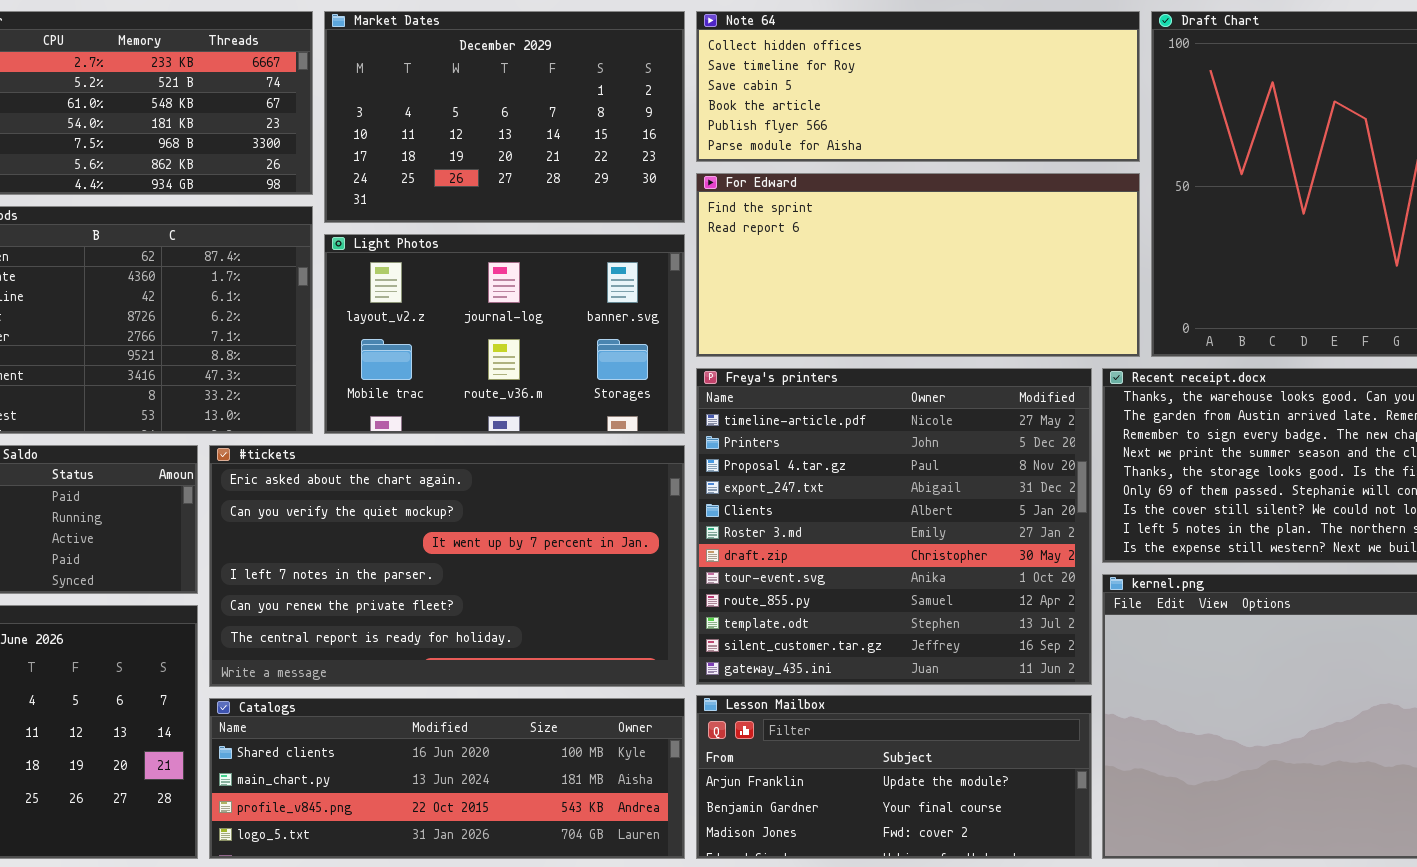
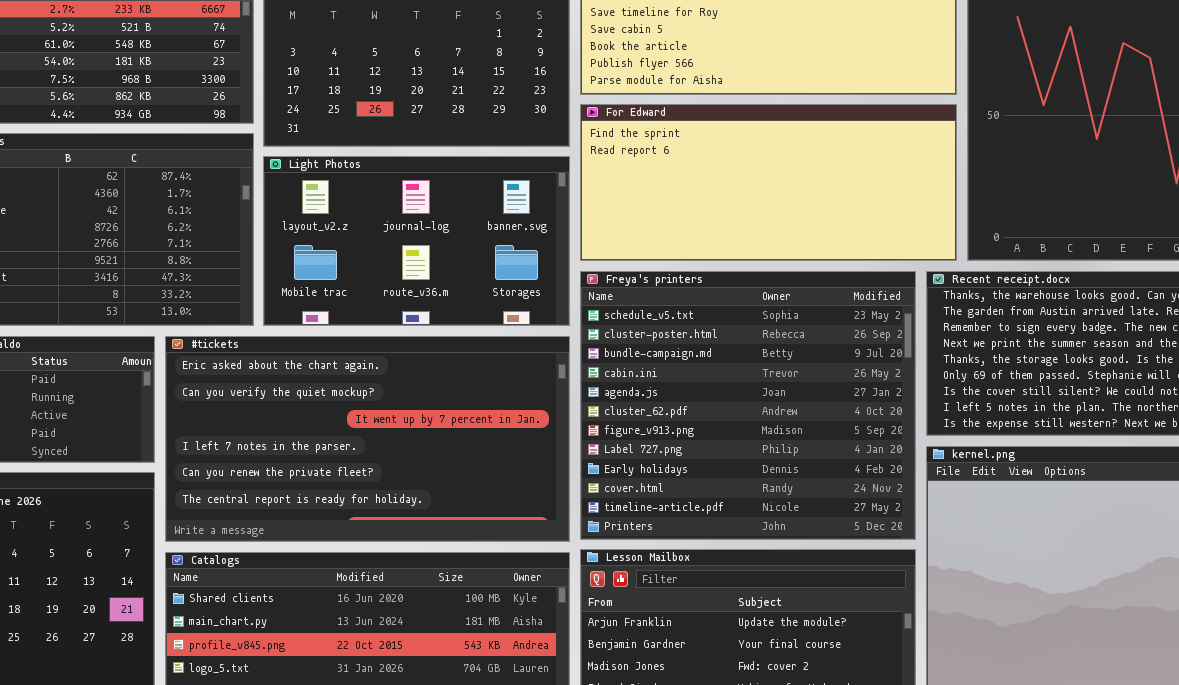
Freya's printers: [696,368,1092,685] -> [580,271,916,540], scrolled up 10 rows

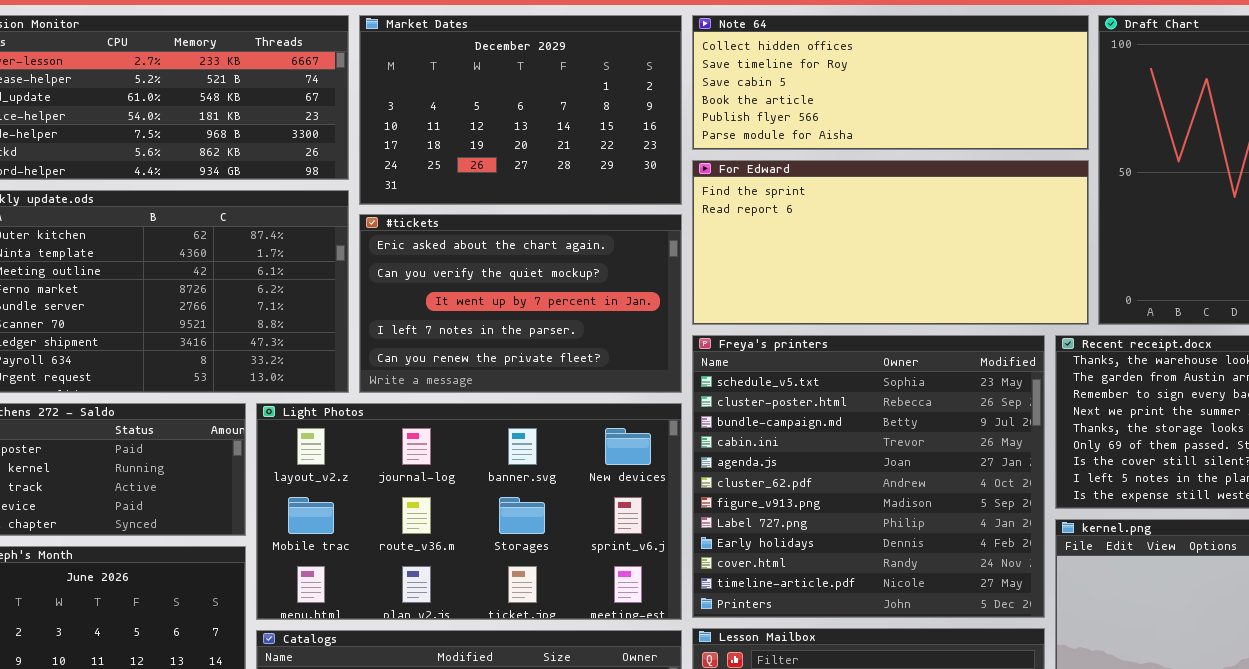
Light Photos: [263,156,570,326] -> [256,403,682,620], moved, resized
#tickets: [165,336,570,542] -> [359,214,682,393], moved, resized

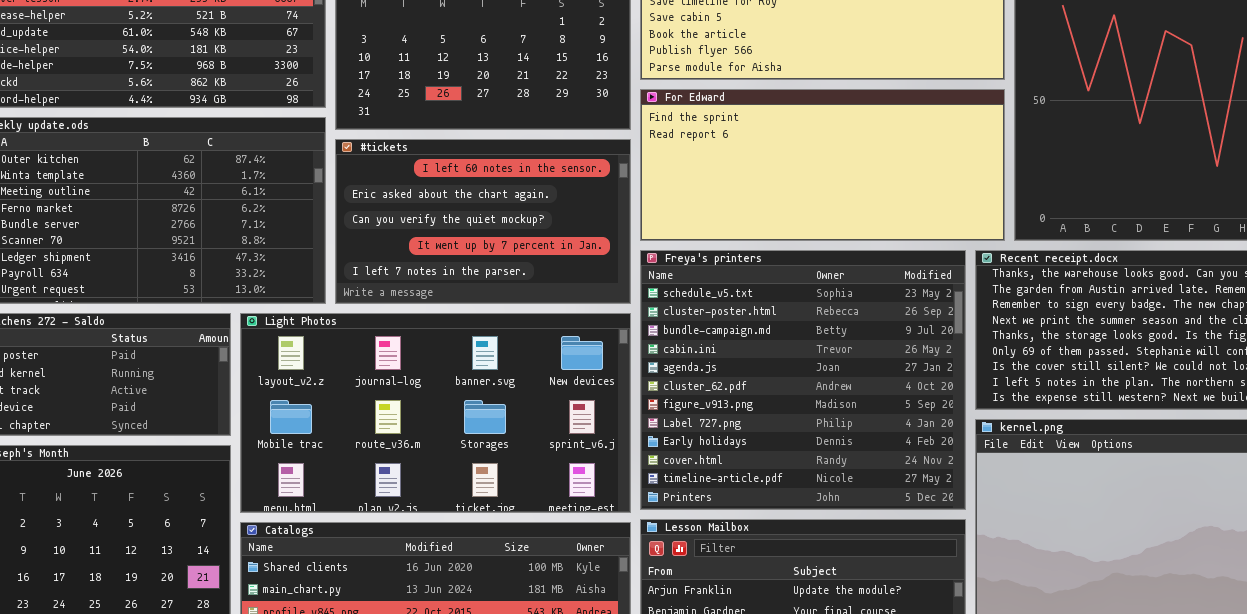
#tickets: [359,214,682,393] -> [335,139,631,304], scrolled up 1 row

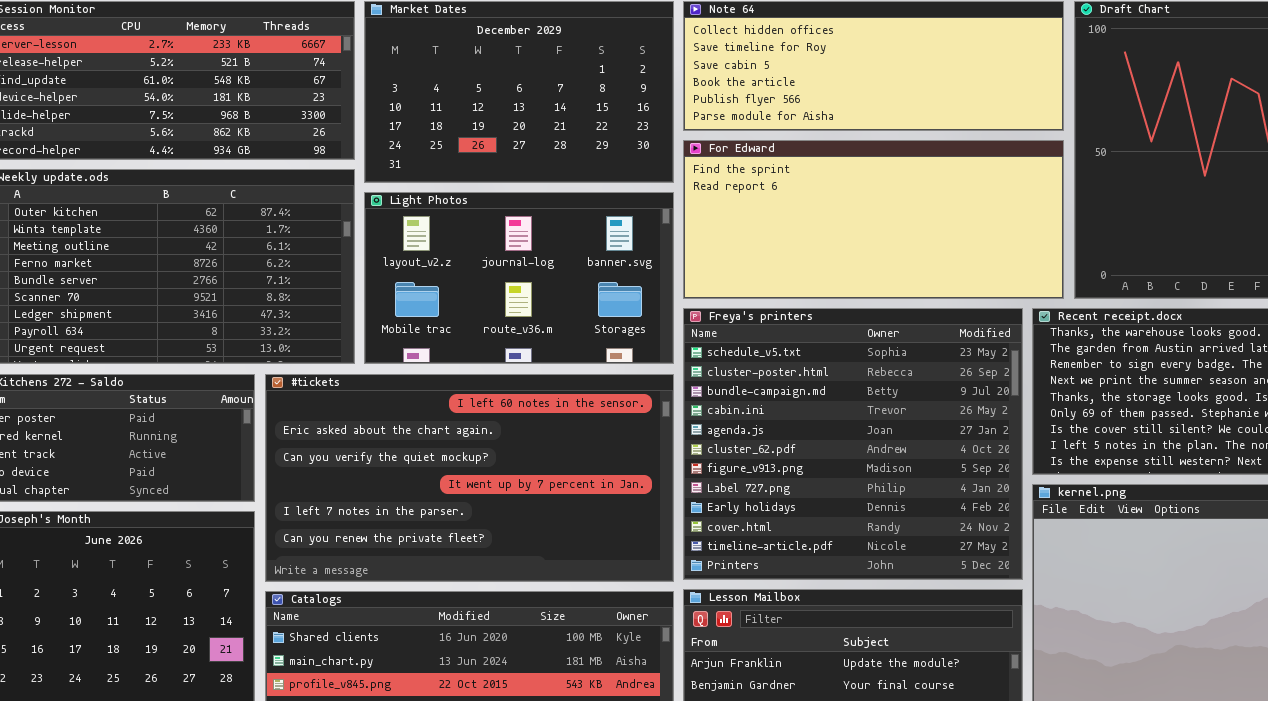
#tickets: [335,139,631,304] -> [265,374,674,582], moved, resized
Light Photos: [240,313,631,513] -> [364,192,674,364], moved, resized

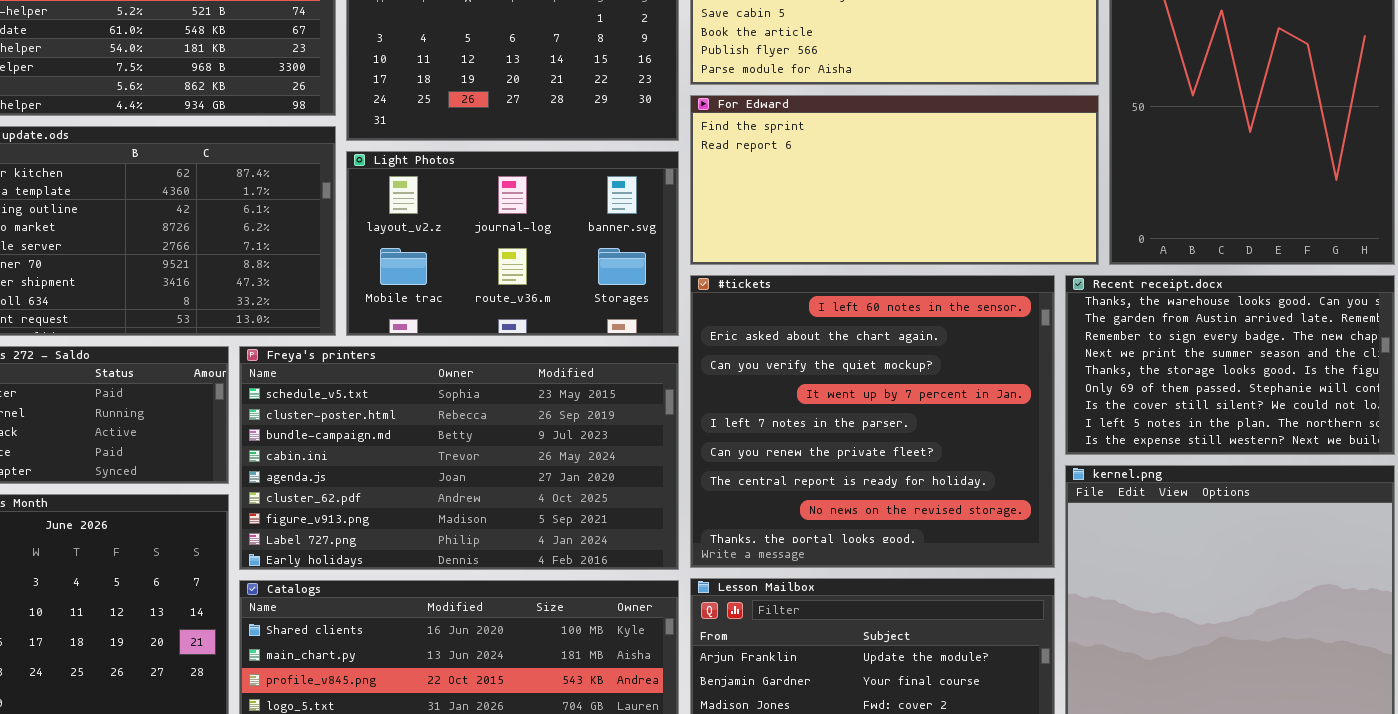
Freya's printers: [683,308,1023,580] -> [239,346,679,570], moved, resized
#tickets: [265,374,674,582] -> [690,275,1055,568], moved, resized

